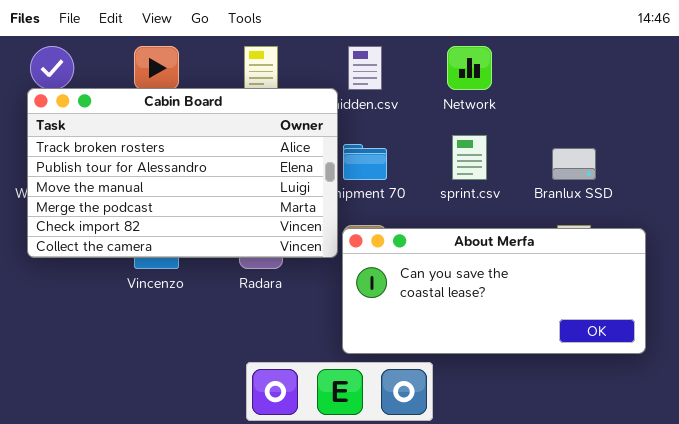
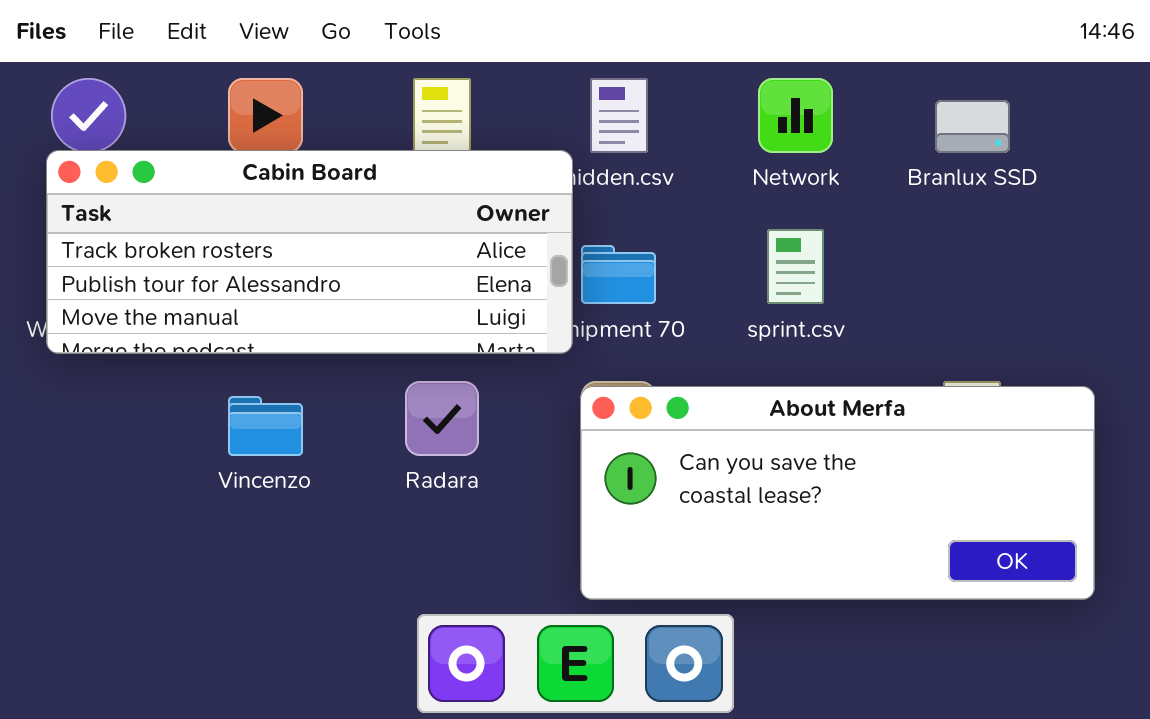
Cabin Board: [27,88,338,258] -> [46,150,573,354], resized
Branlux SSD: [552,148,596,180] -> [935,100,1010,153], moved

